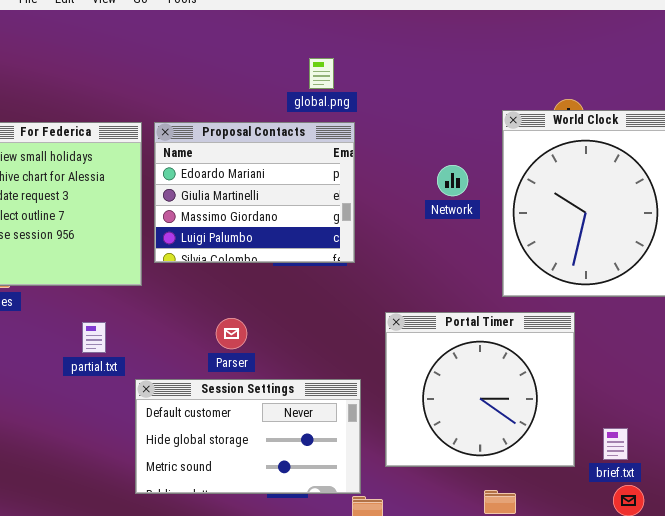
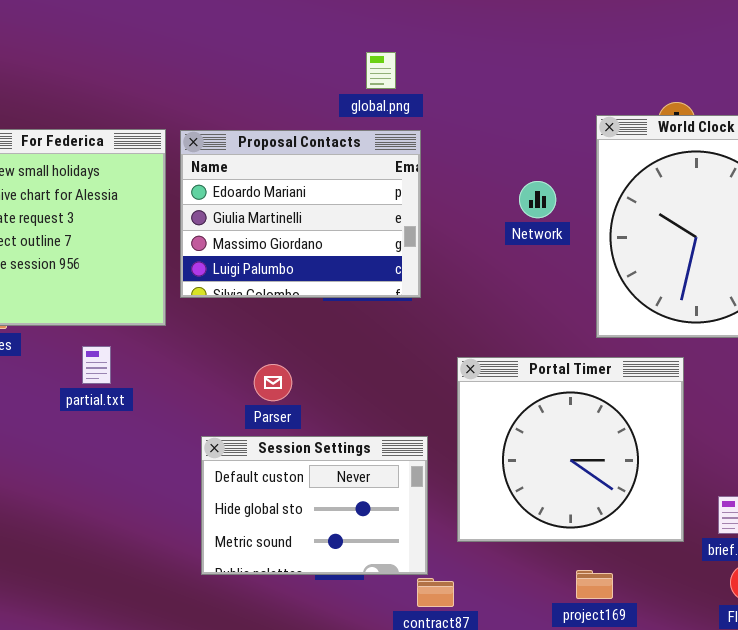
partial.txt: [82,322,106,353] -> [82,346,111,384], moved
Session Settings: [135,379,361,494] -> [201,436,428,575], resized

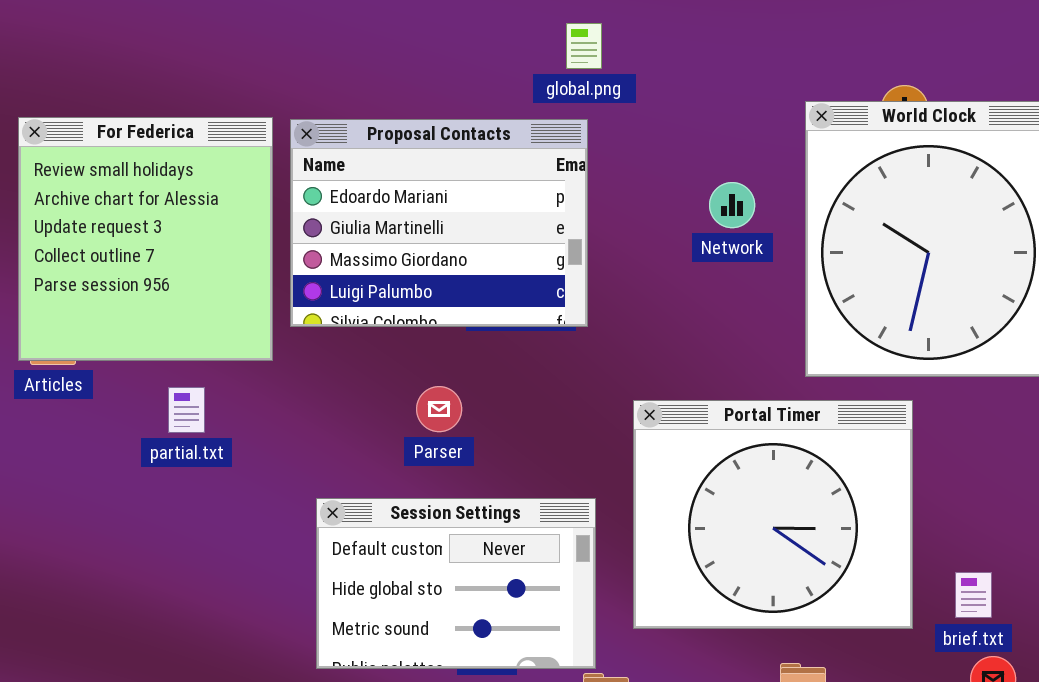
global.png: [366,52,396,89] -> [566,23,602,69], moved
Parser: [254,364,292,401] -> [416,386,462,432], moved

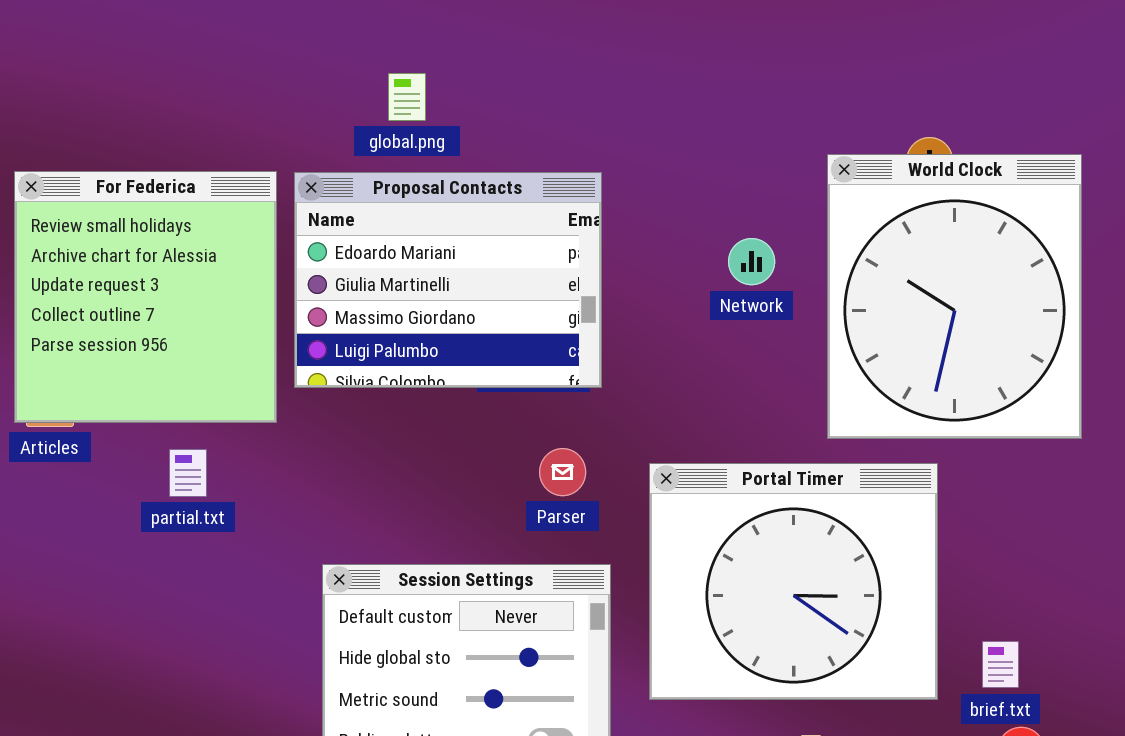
global.png: [566,23,602,69] -> [388,73,426,121], moved
Parser: [416,386,462,432] -> [539,448,586,496], moved

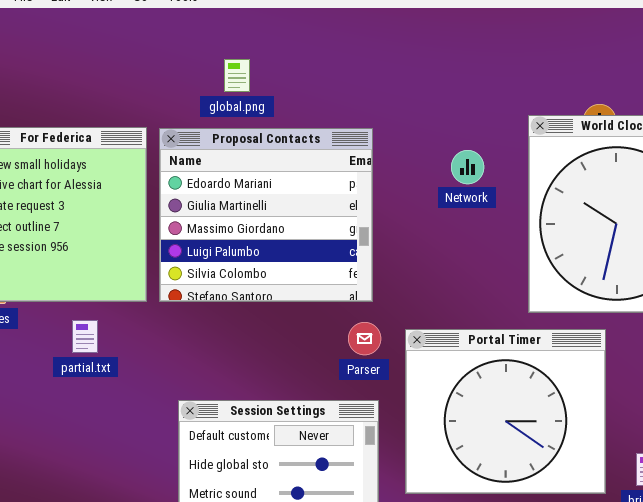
Proposal Contacts: [294,172,602,388] -> [159,128,373,302], resized
Network: [728,238,775,285] -> [451,150,484,184], moved
Parser: [539,448,586,496] -> [348,322,381,355], moved

